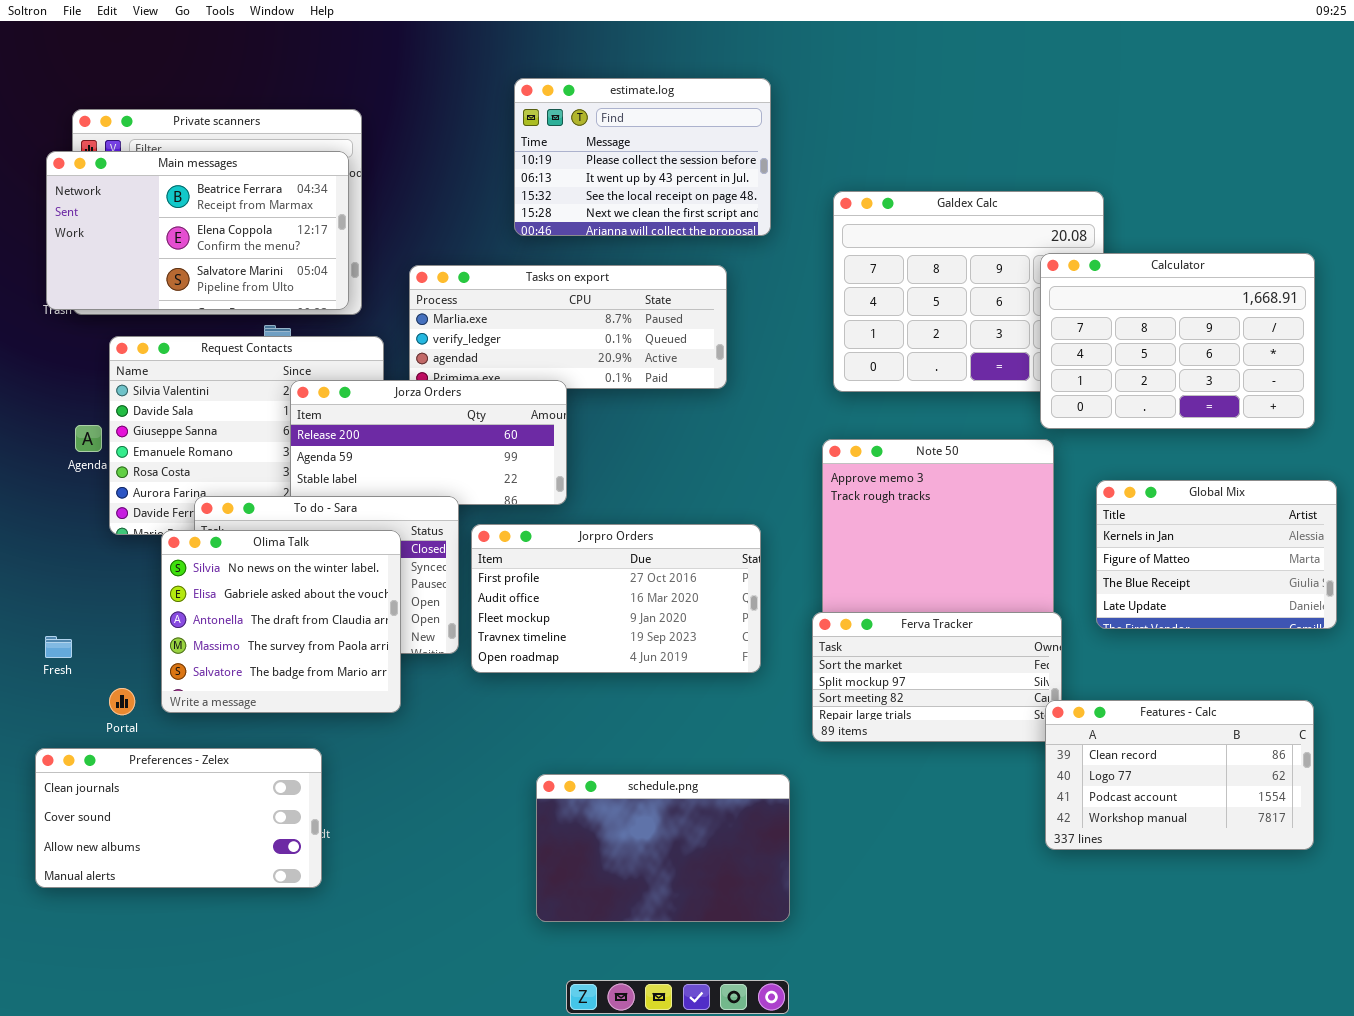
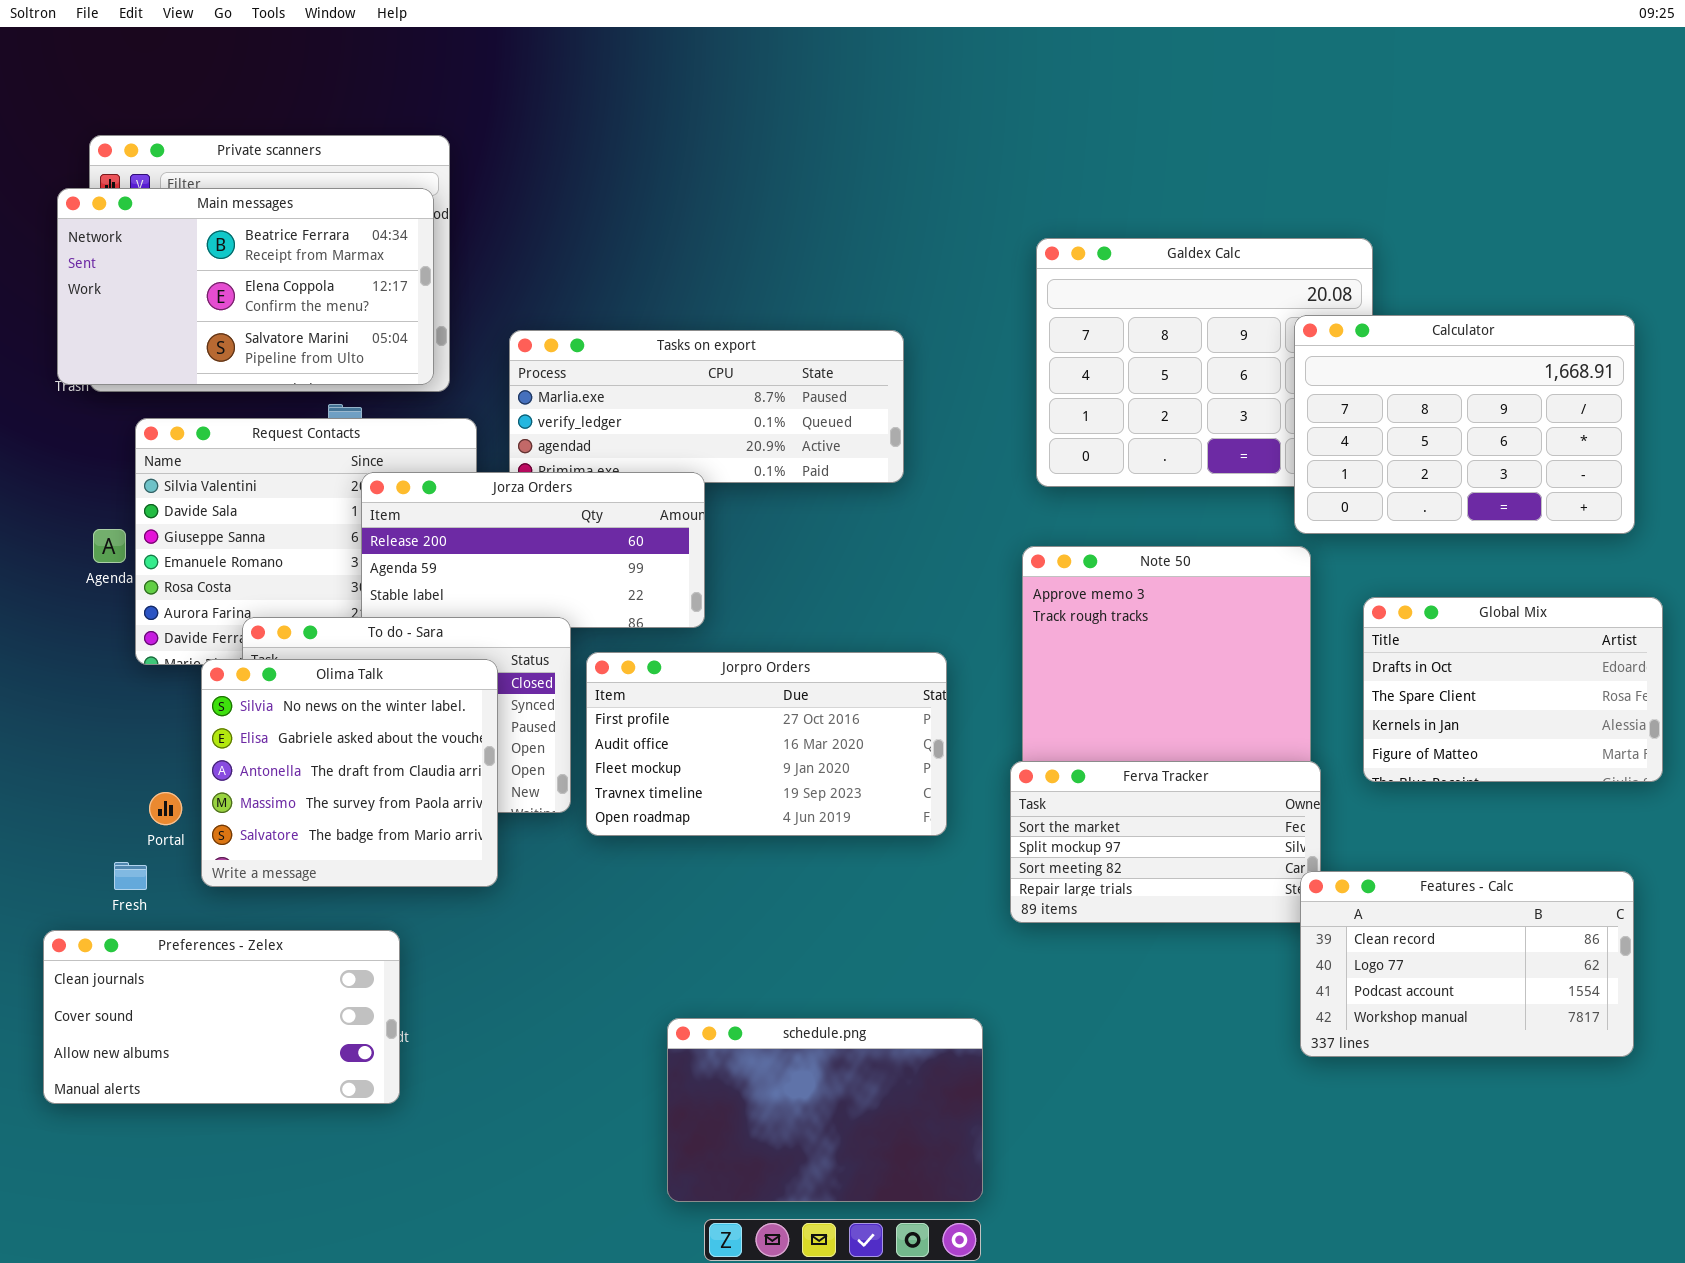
estimate.log: [514,78,771,236] -> none, closed
Global Mix: [1096,480,1337,629] -> [1363,597,1663,782], scrolled up 2 rows
Fresh: [45,636,72,658] -> [114,862,147,890], moved
Portal: [109,688,135,715] -> [149,792,182,825], moved
schedule.png: [536,774,790,922] -> [667,1018,983,1202], moved

